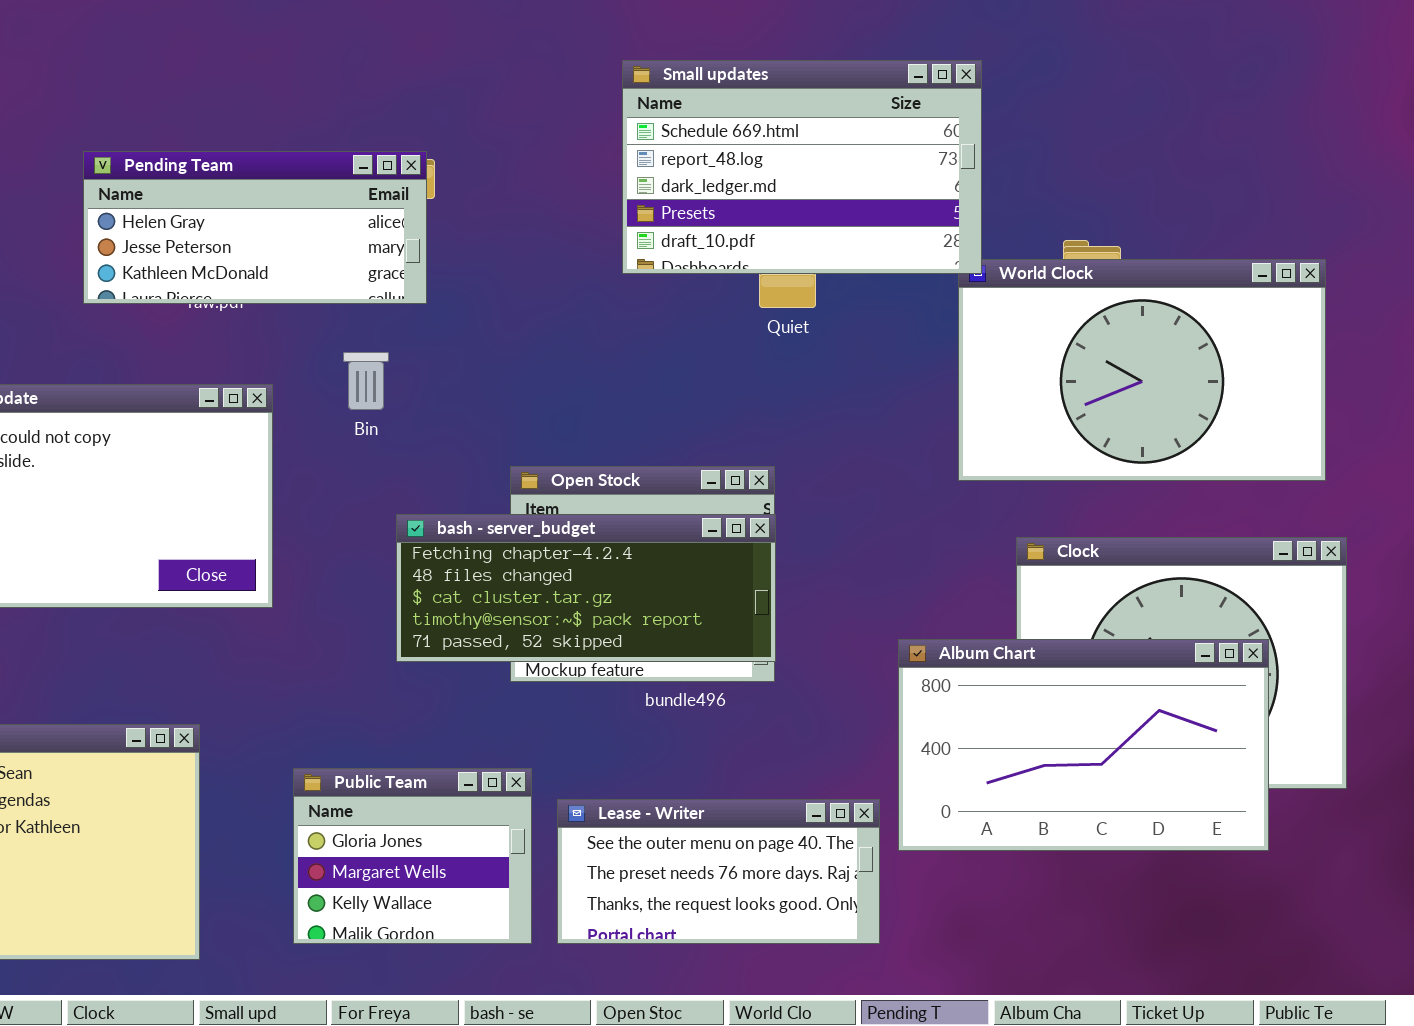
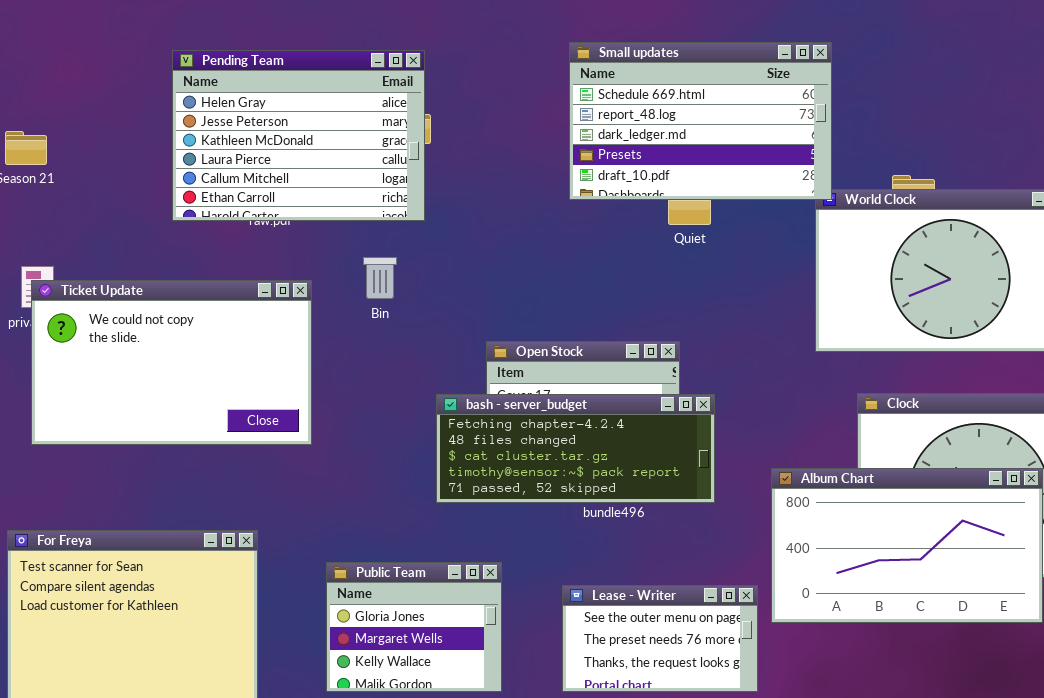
Pending Team: [83,151,427,304] -> [172,50,425,221], resized
bash - server_budget: [396,514,776,662] -> [436,394,715,503], moved
Lease - Writer: [557,799,880,944] -> [562,585,758,692], resized

